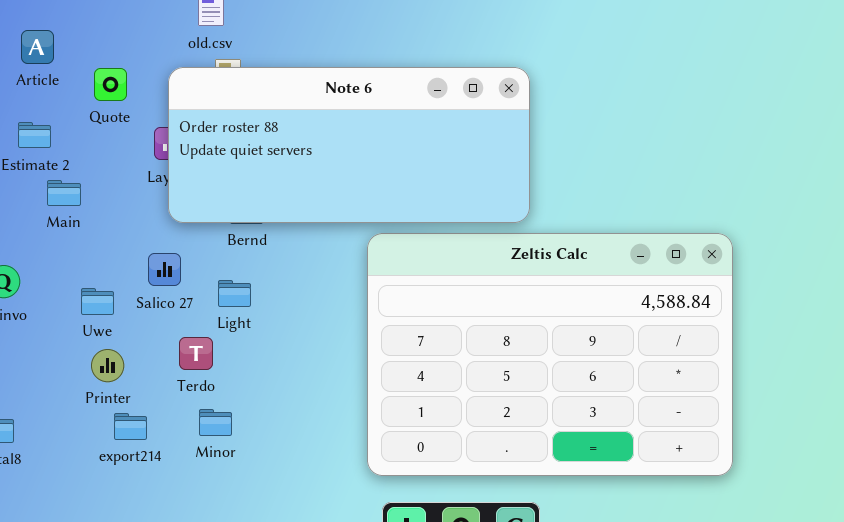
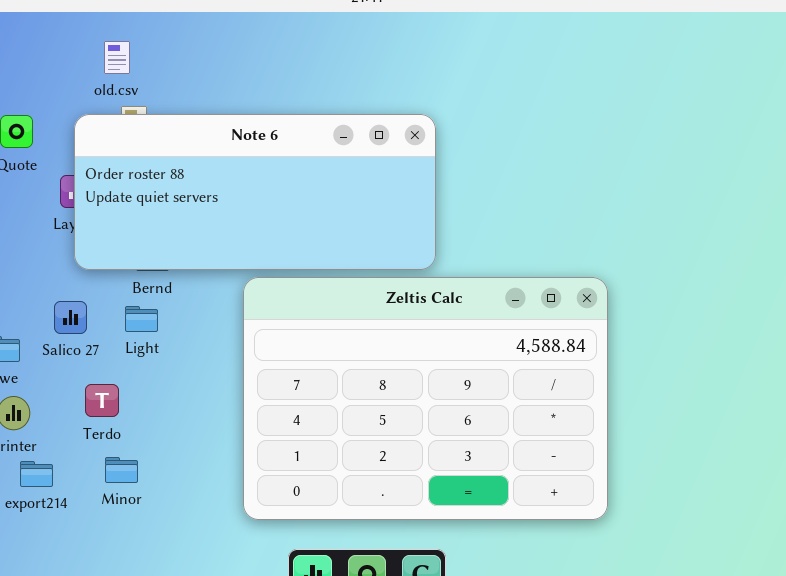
Zeltis Calc: [367,233,733,476] -> [243,277,608,520], moved
Light: [218,280,251,307] -> [125,306,158,332], moved

